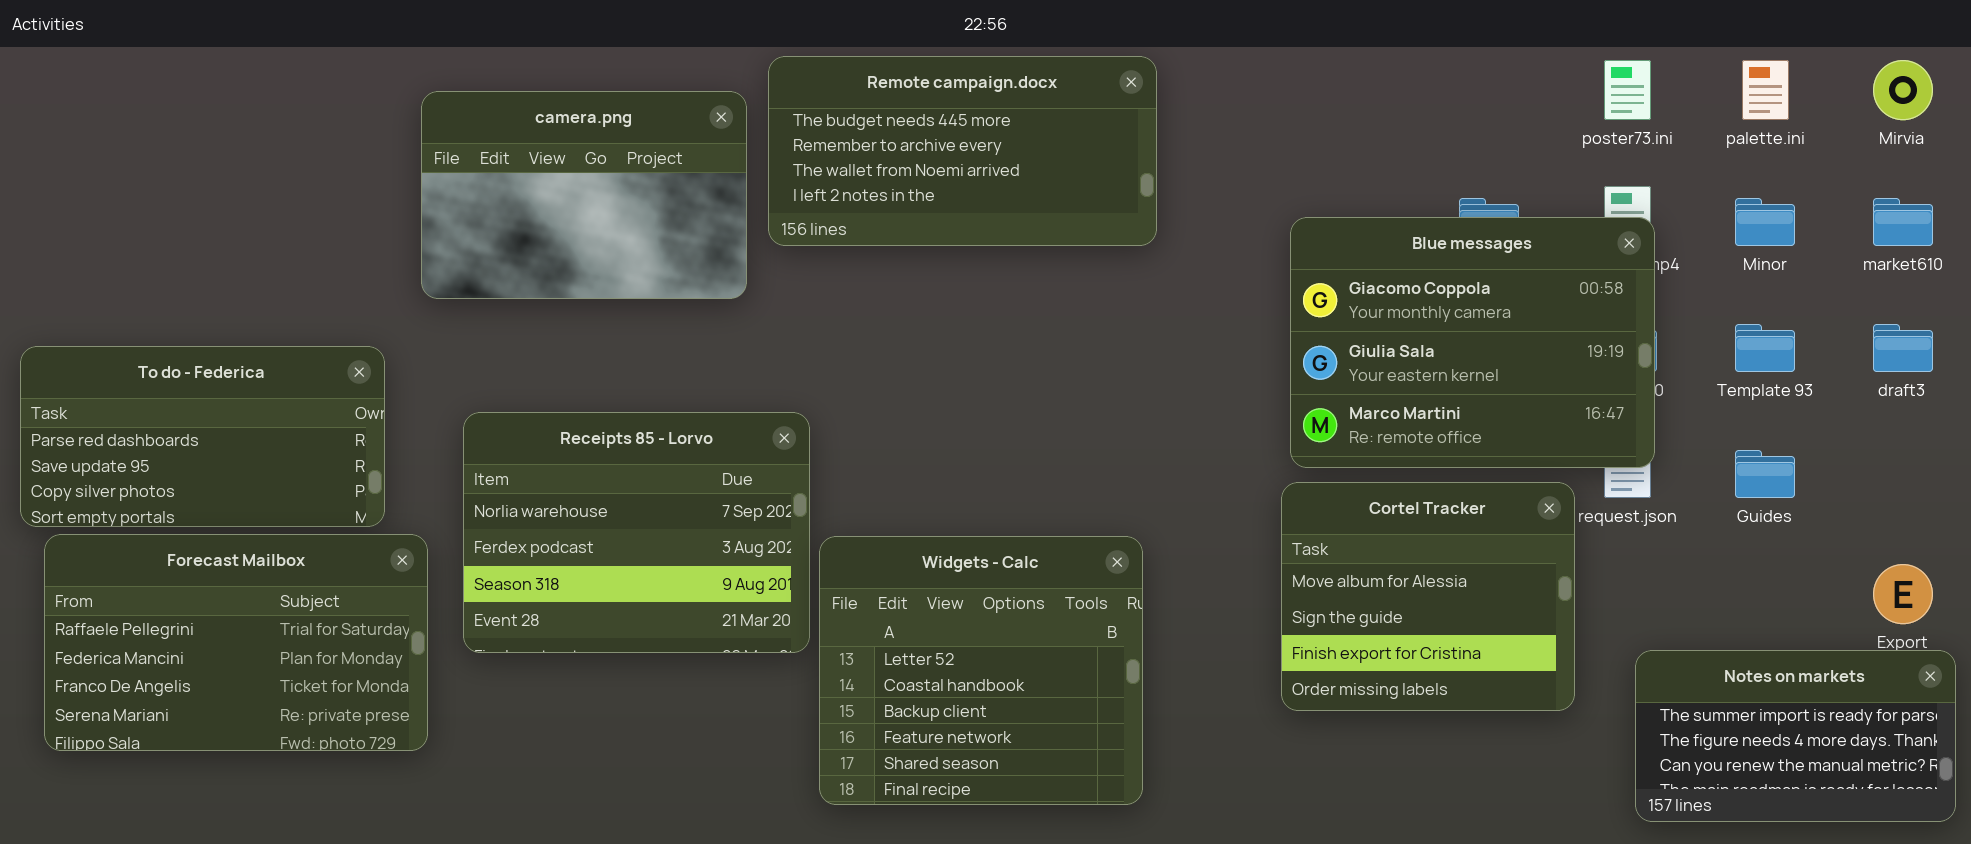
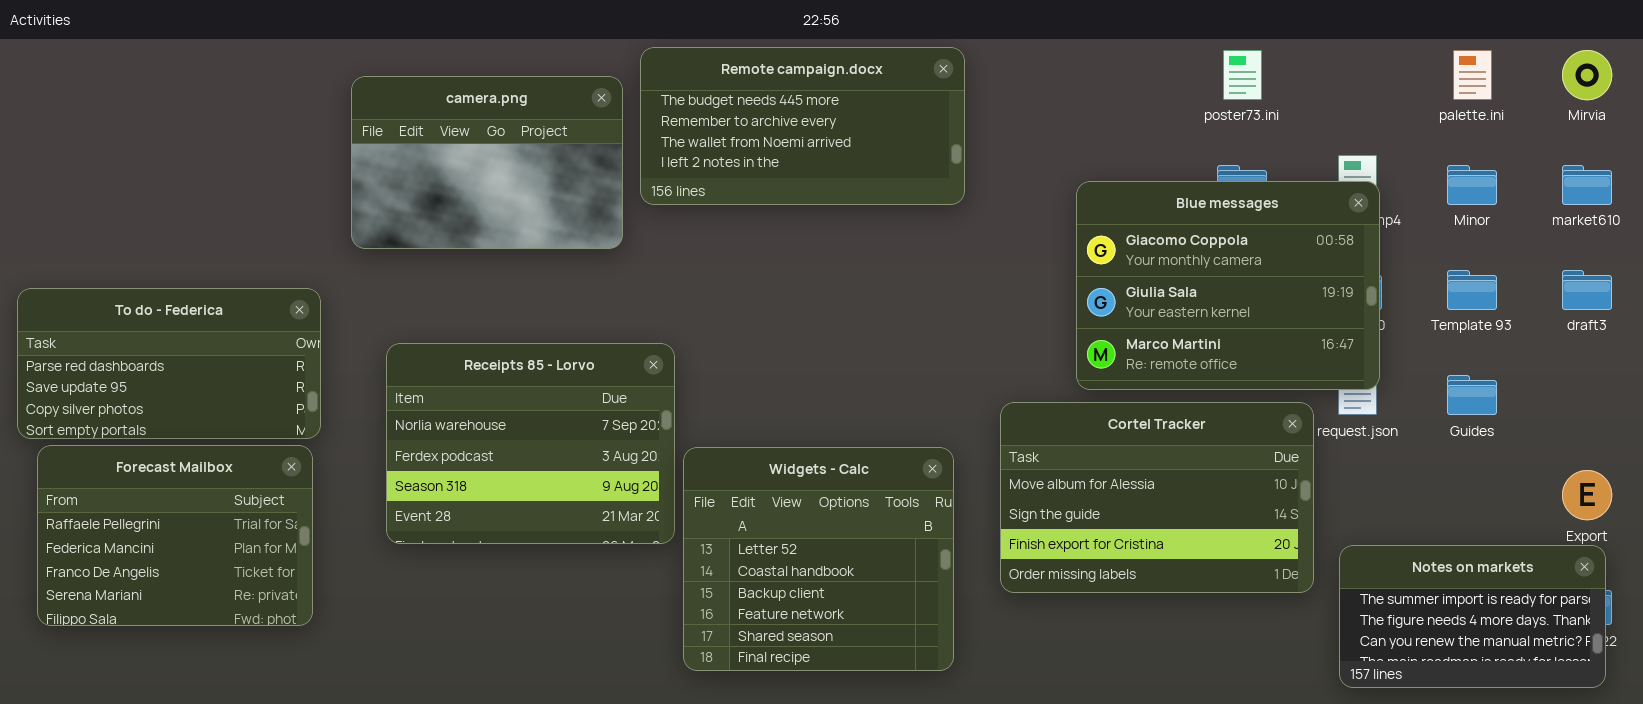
poster73.ini: [1604,60,1651,120] -> [1223,50,1262,100], moved
Cortel Tracker: [1281,482,1575,711] -> [1000,402,1314,593], resized
Forecast Mailbox: [44,534,428,751] -> [37,445,313,626], resized
Notes on markets: [1635,650,1956,822] -> [1339,545,1606,688], moved

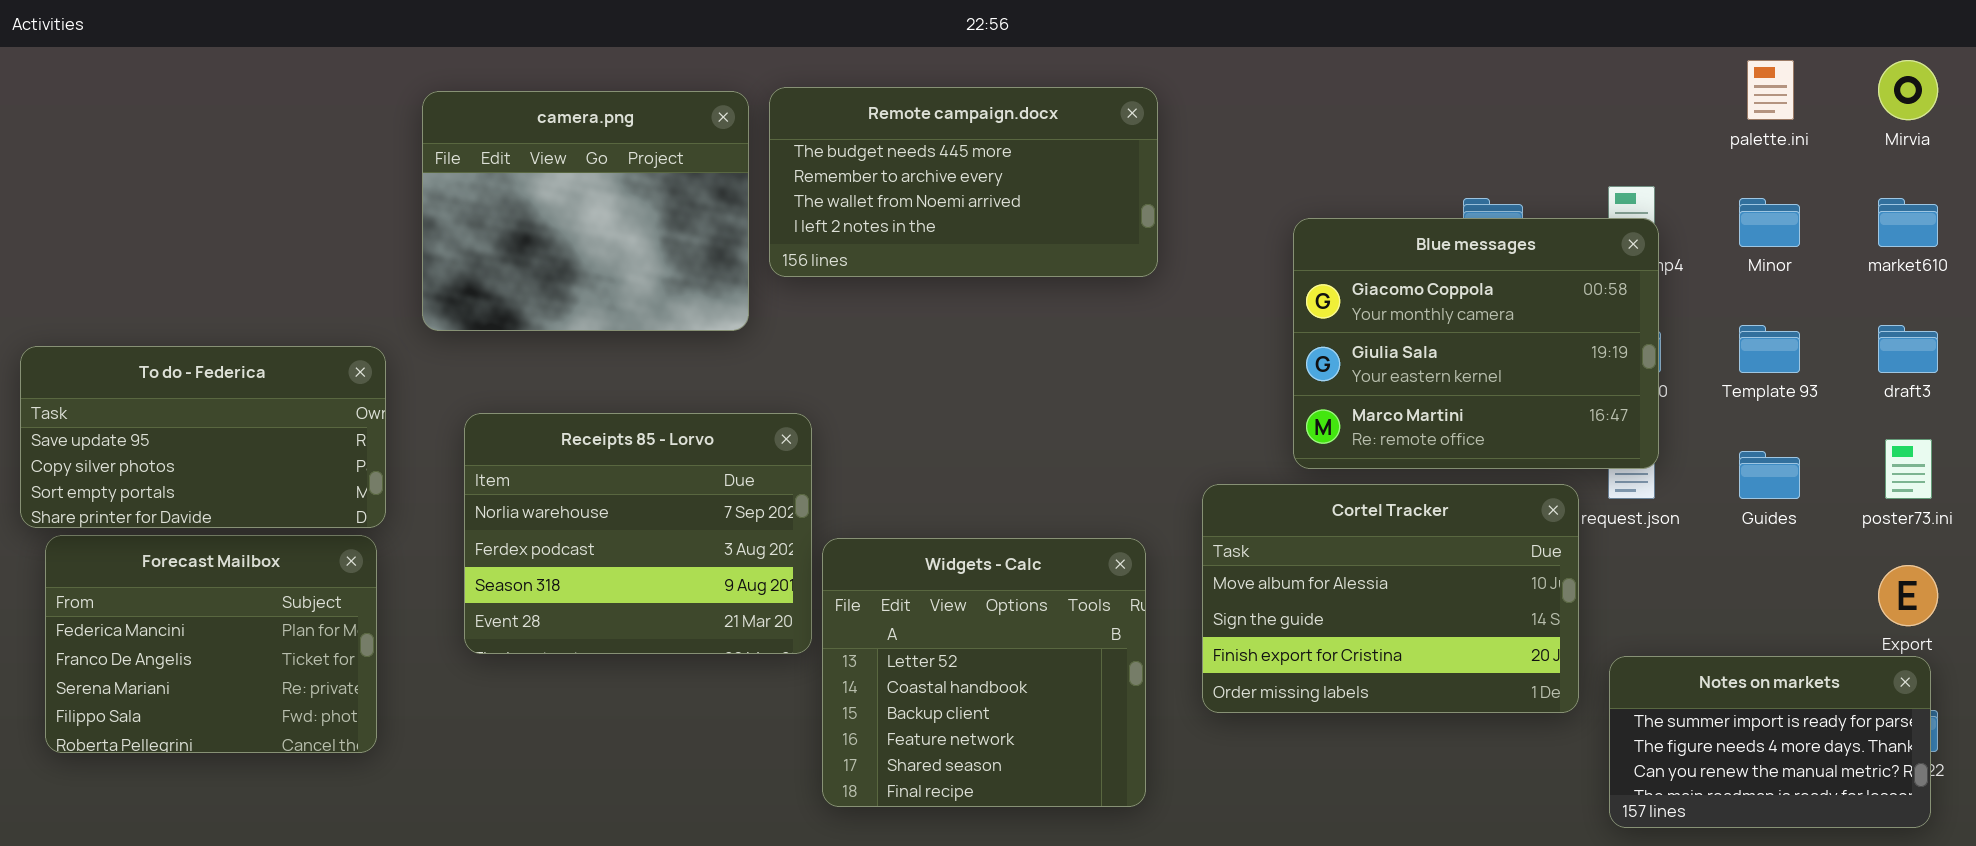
Remote campaign.docx: [640,47,965,205] -> [769,87,1158,277], moved
poster73.ini: [1223,50,1262,100] -> [1885,439,1932,499], moved
camera.png: [351,76,623,249] -> [422,91,749,331], resized
To do - Federica: [17,288,321,439] -> [20,346,386,528], scrolled down 1 row
Forecast Mailbox: [37,445,313,626] -> [45,535,377,753], scrolled down 1 row

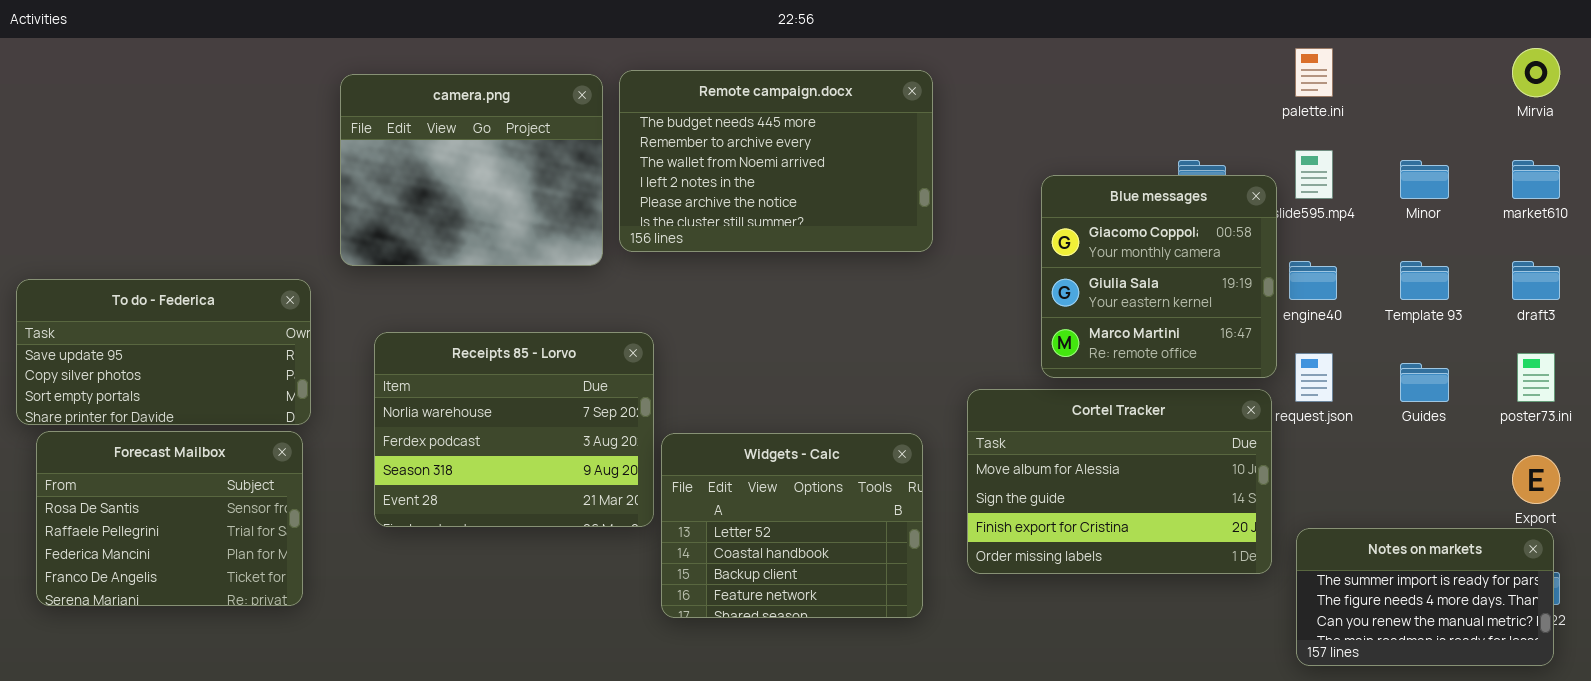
palette.ini: [1747,60,1794,120] -> [1295,48,1333,97], moved
Remote campaign.docx: [769,87,1158,277] -> [619,70,933,252], resized
Blue messages: [1293,218,1659,469] -> [1041,175,1277,378], resized
Forecast Mailbox: [45,535,377,753] -> [36,431,303,606], scrolled up 2 rows
Widgets - Calc: [822,538,1146,807] -> [661,433,923,618], resized

